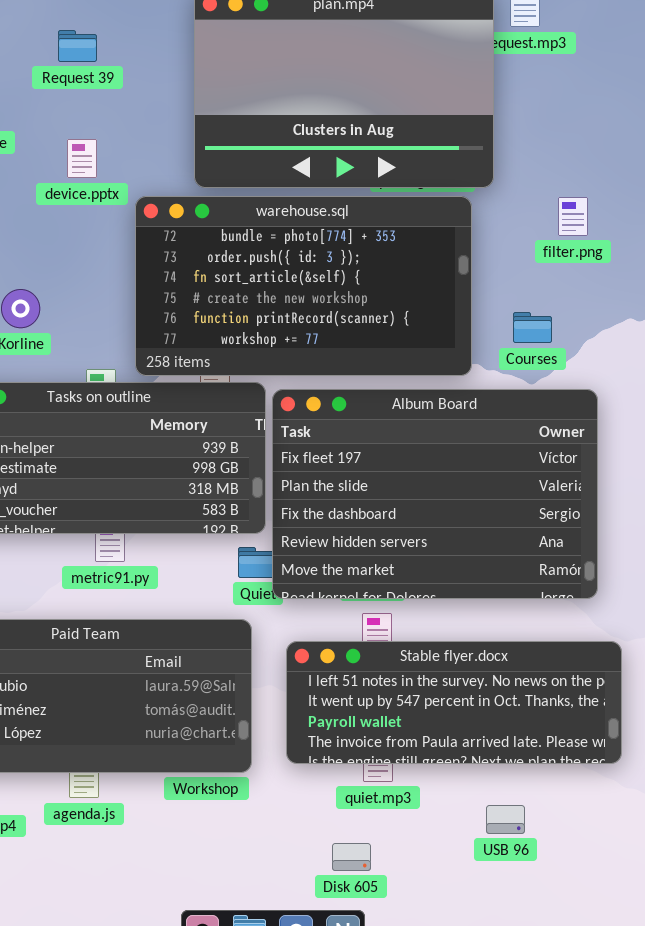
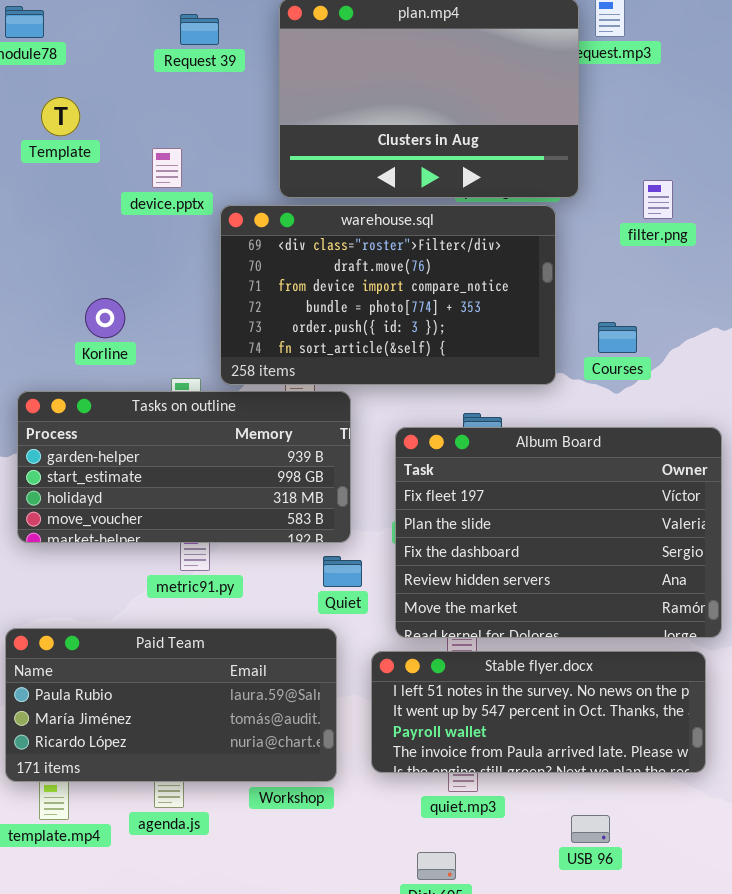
Request 39: [58,30,97,62] -> [180,14,219,45], moved
warehouse.sql: [135,196,472,376] -> [220,205,556,385], scrolled up 3 rows
filter.png: [558,197,588,236] -> [643,180,673,219], moved
Album Board: [272,389,598,599] -> [395,427,722,638], moved

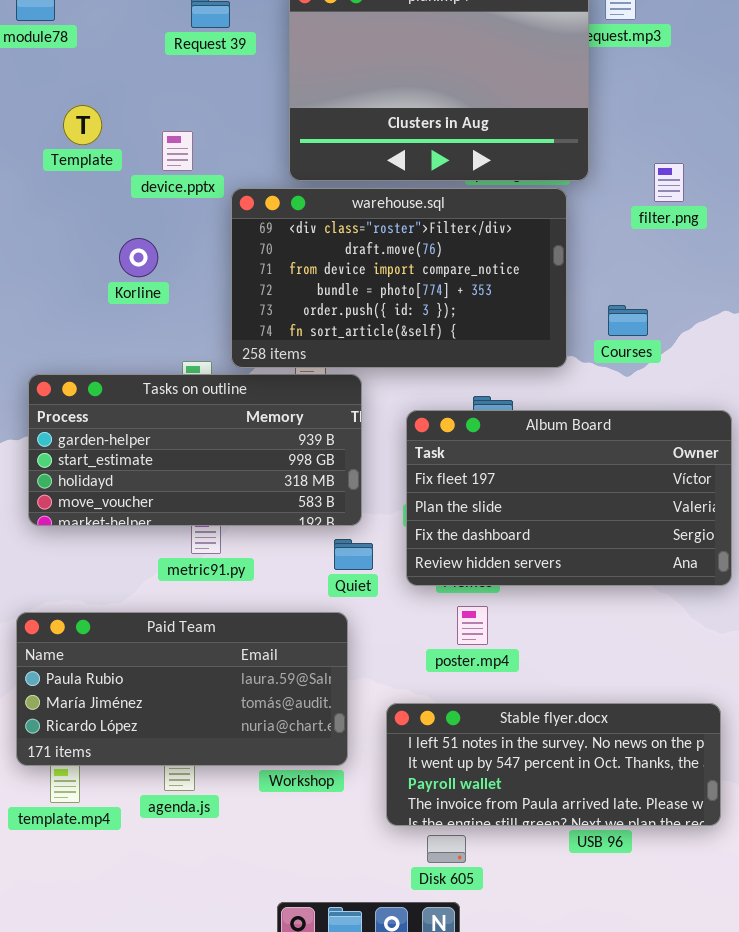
Template: [41,97,80,136] -> [63,105,102,145], moved
Korline: [85,298,125,338] -> [119,238,158,277], moved
Album Board: [395,427,722,638] -> [406,410,732,586], resized
Stable flyer.docx: [371,651,706,773] -> [386,703,721,826], moved

